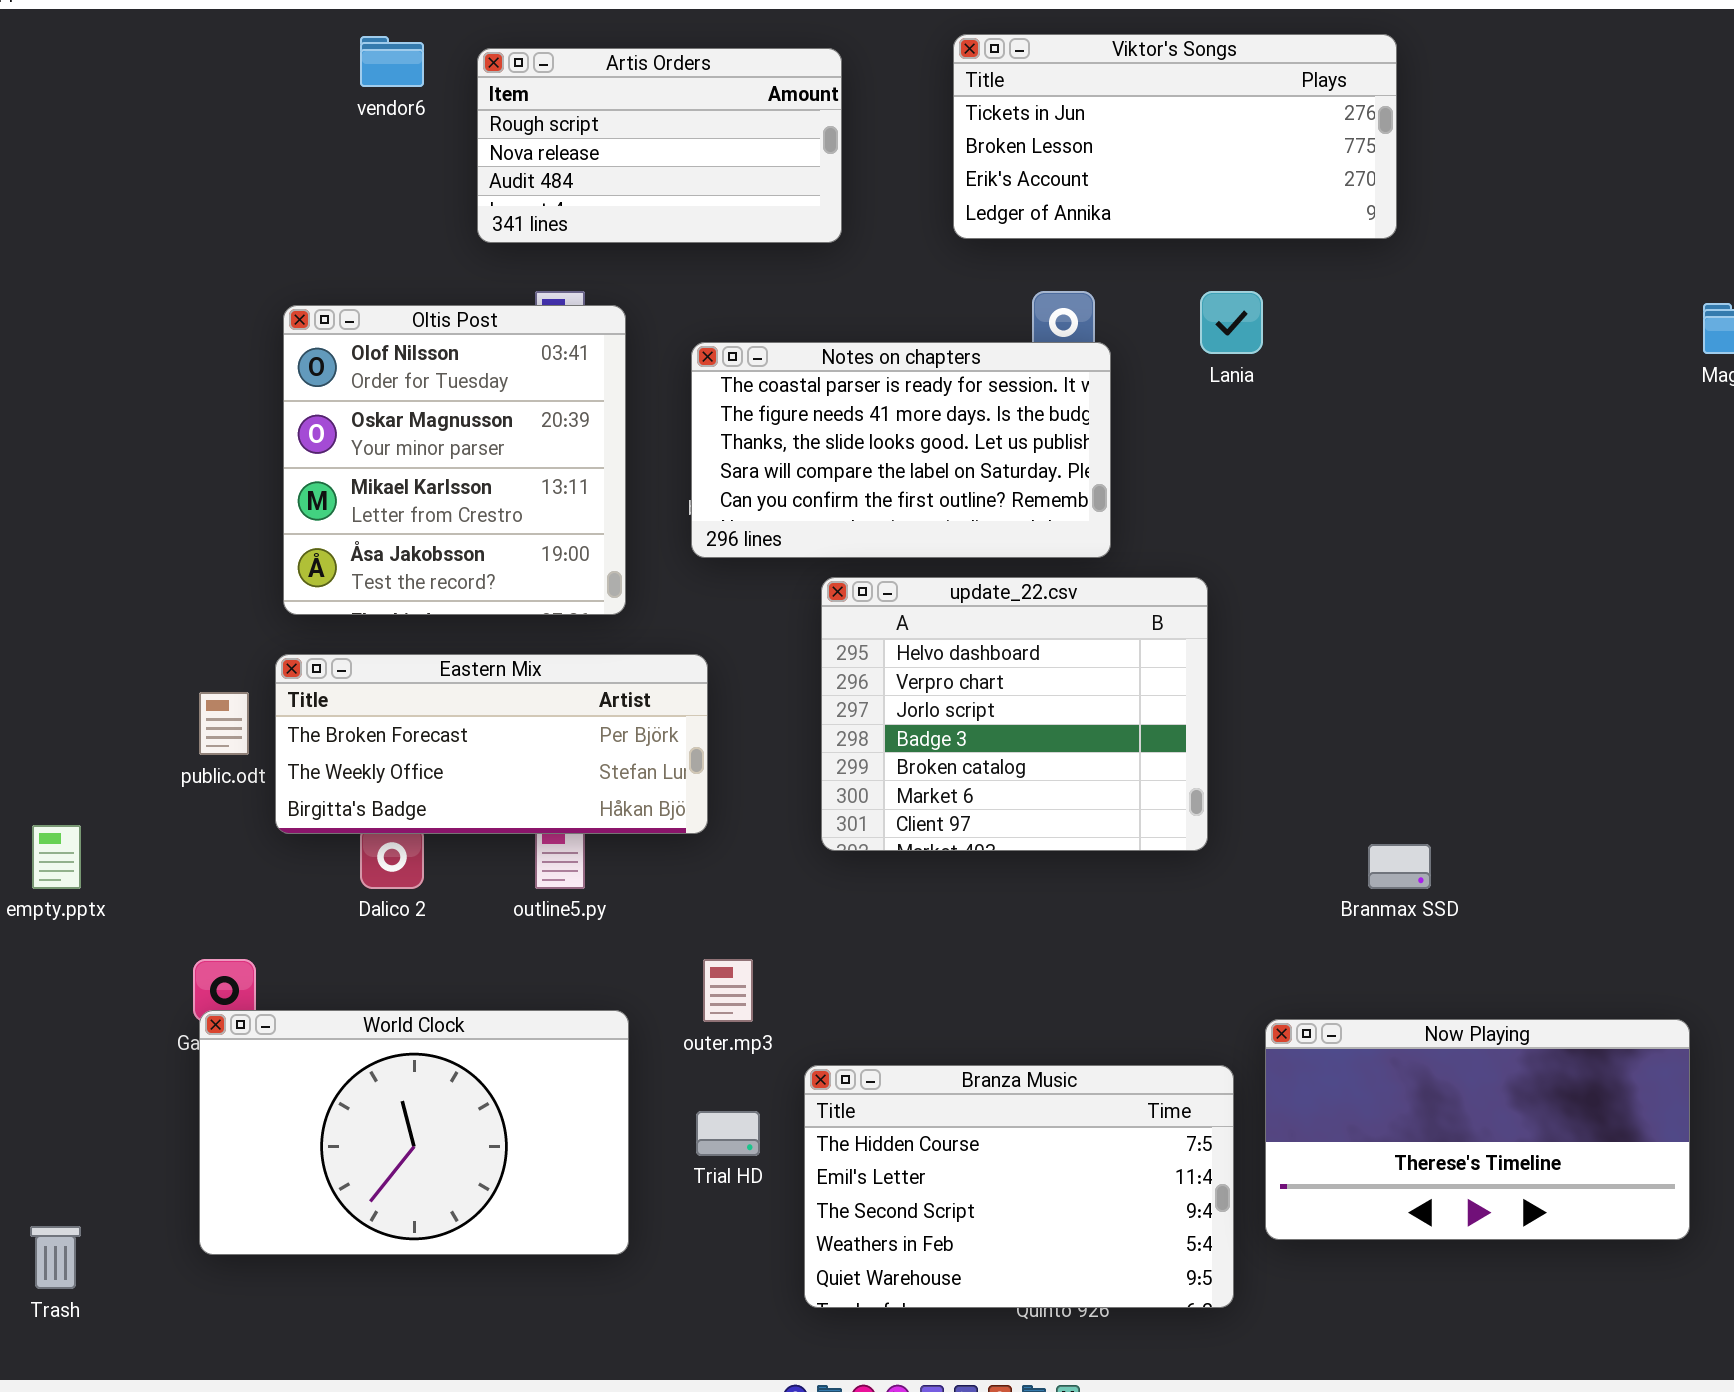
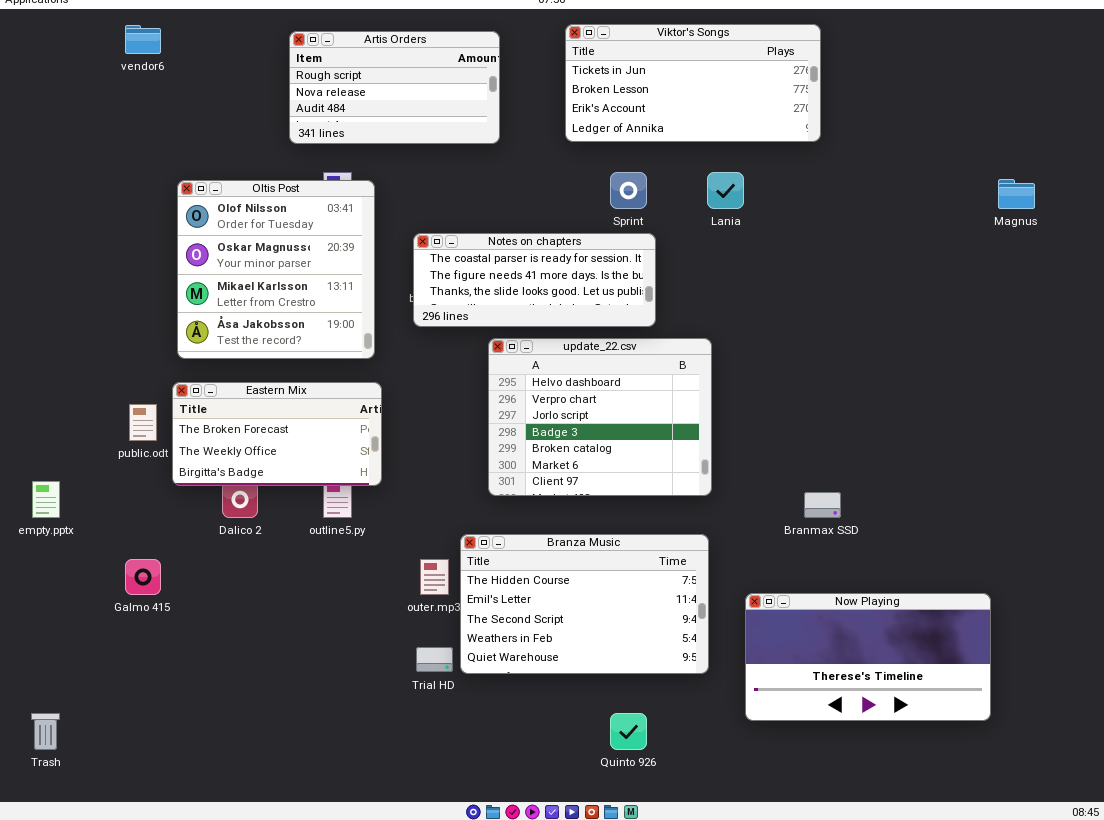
vendor6: [360,36,424,87] -> [125,25,161,54], moved
Notes on chapters: [691,342,1111,558] -> [413,233,656,327], resized
Eastern Mix: [275,654,708,834] -> [172,382,382,486], resized
World Clock: [199,1010,629,1255] -> none, closed
Branza Music: [804,1065,1234,1308] -> [460,534,709,674], moved

